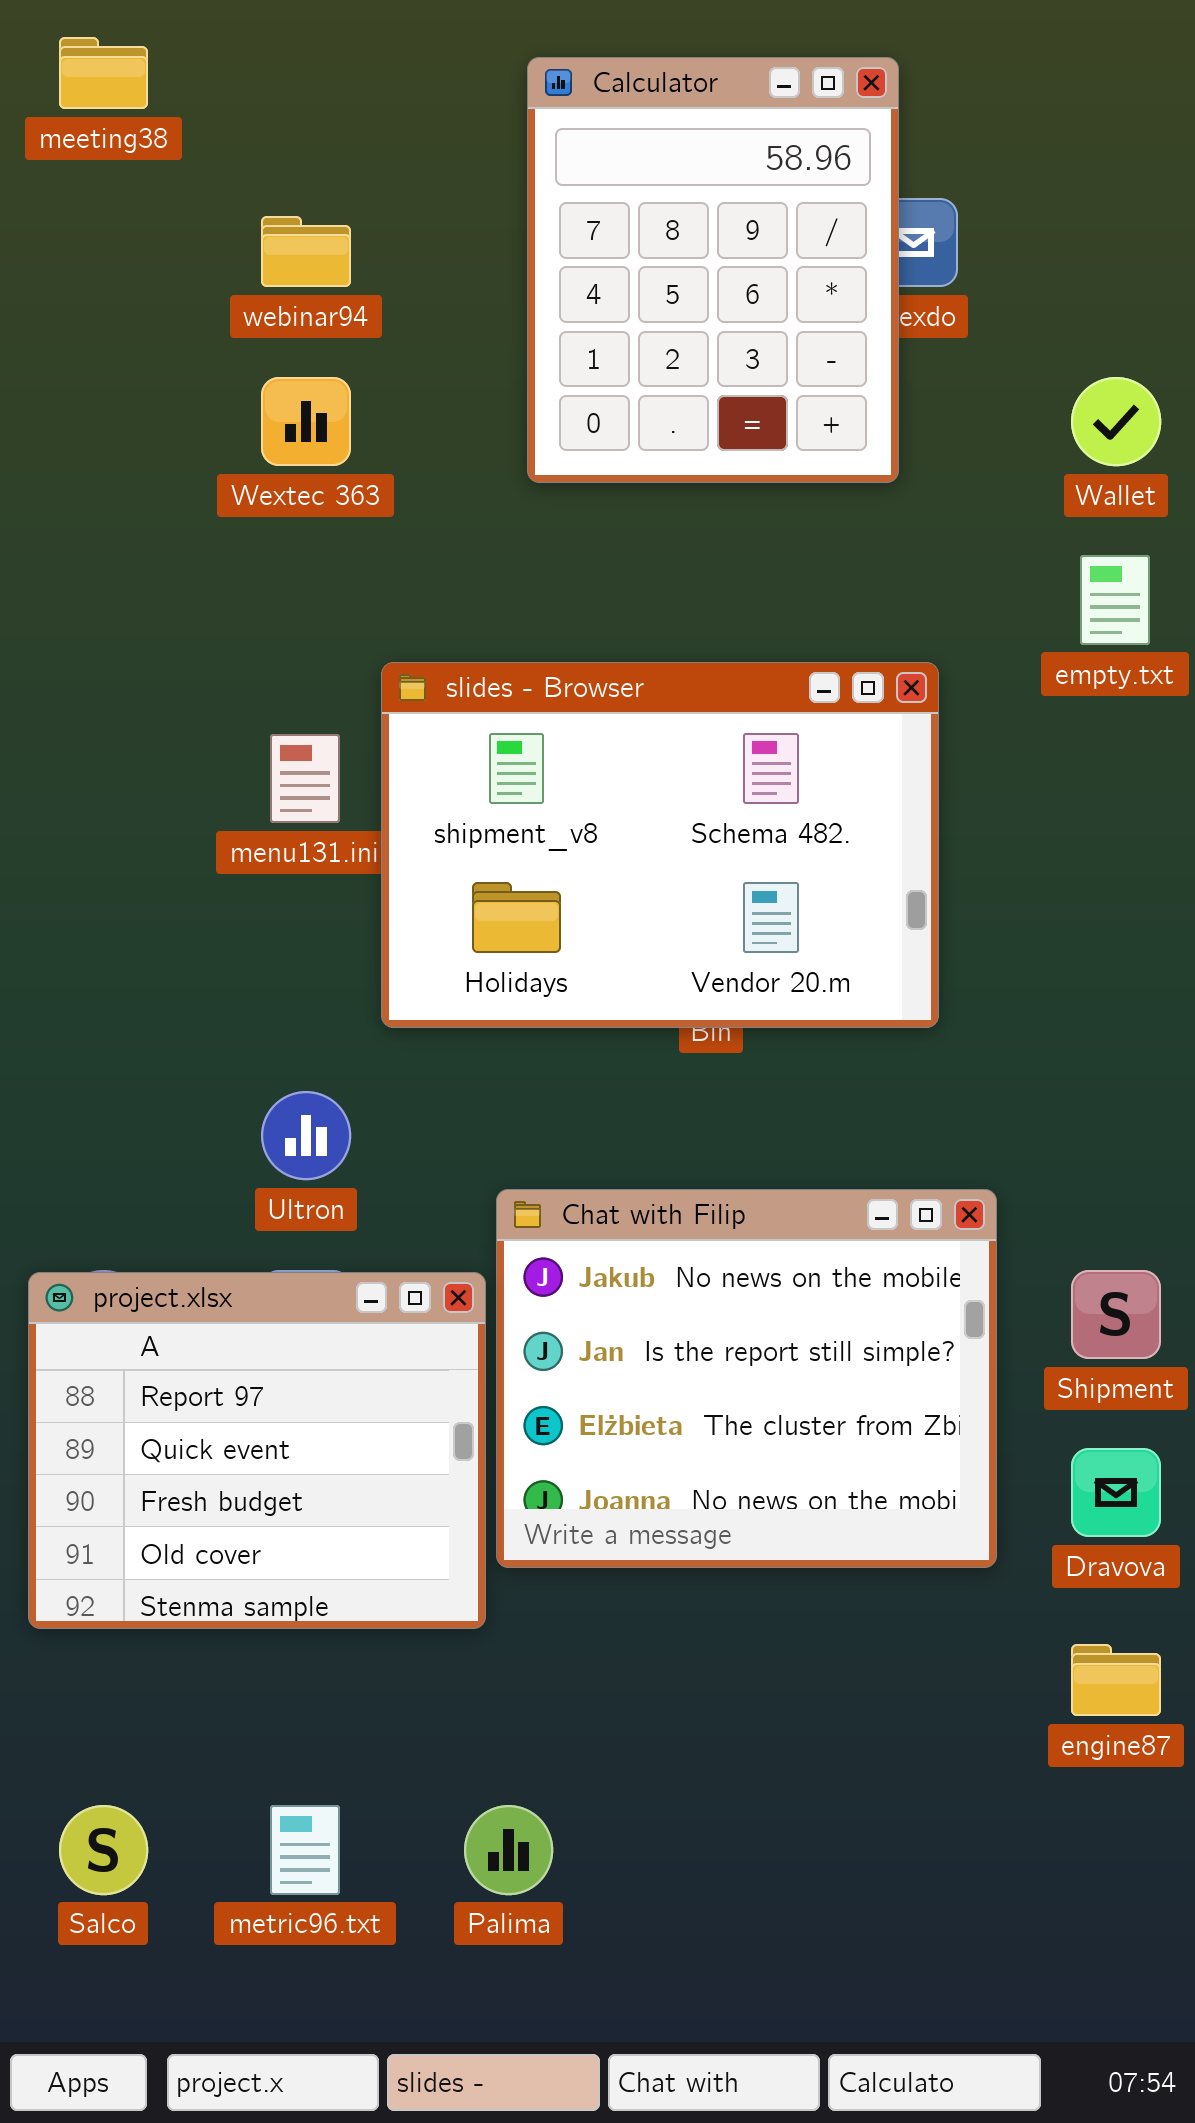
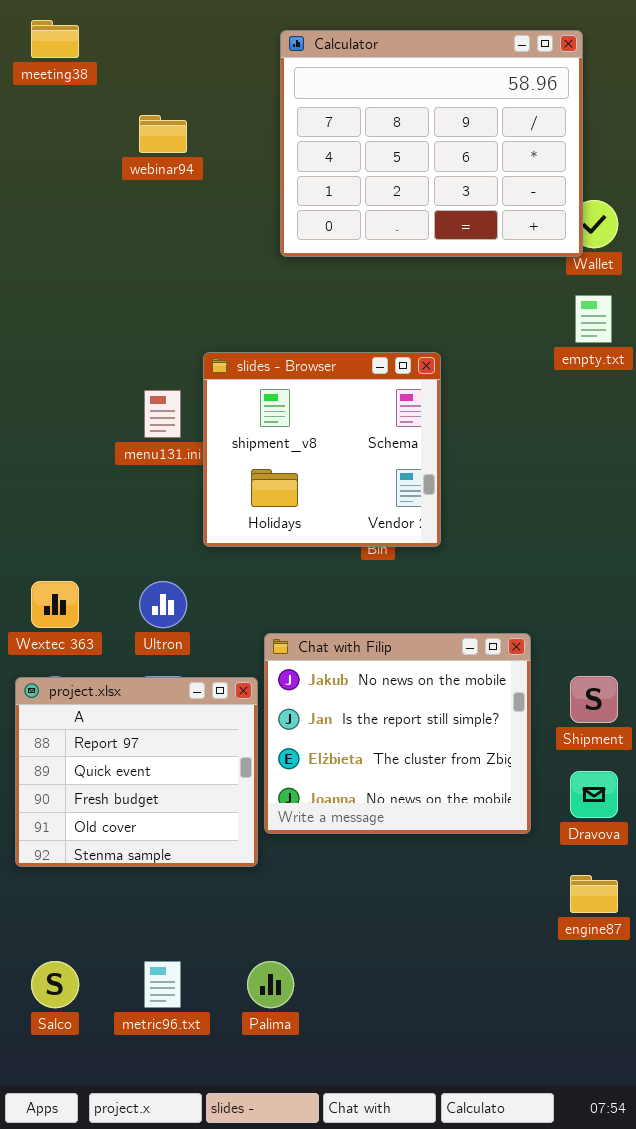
Calculator: [527,57,899,483] -> [280,30,583,257], resized
Wextec 363: [261,377,351,466] -> [31,581,79,628], moved
slides - Browser: [381,662,939,1028] -> [203,352,441,547], resized

